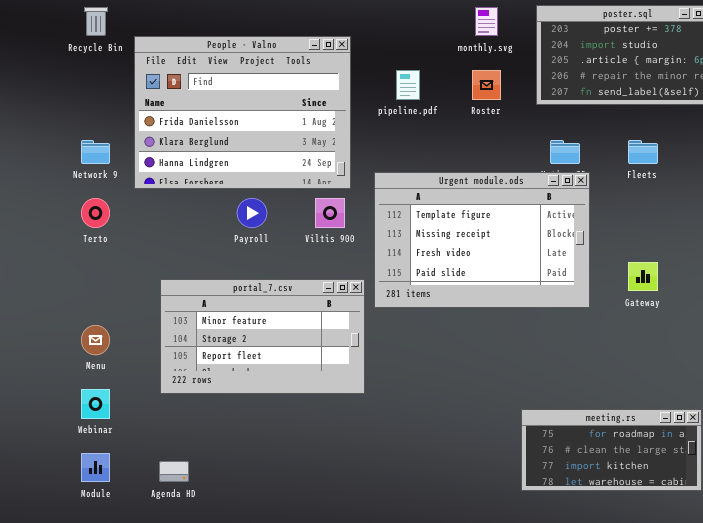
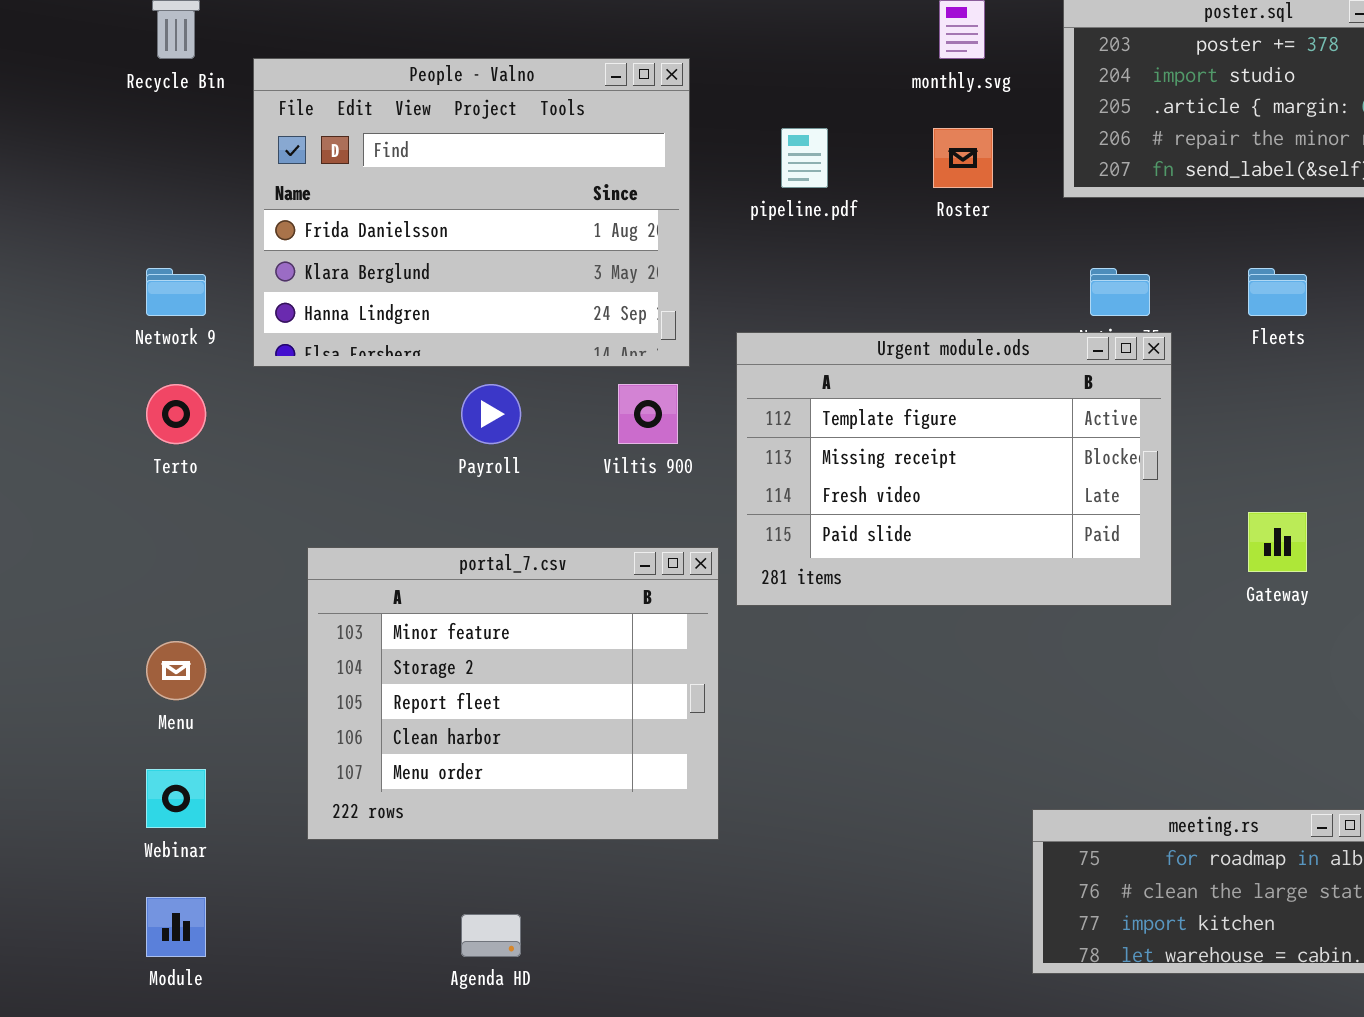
portal_7.csv: [160,279,365,394] -> [307,547,719,840], resized
Agenda HD: [159,461,189,482] -> [461,914,521,957], moved

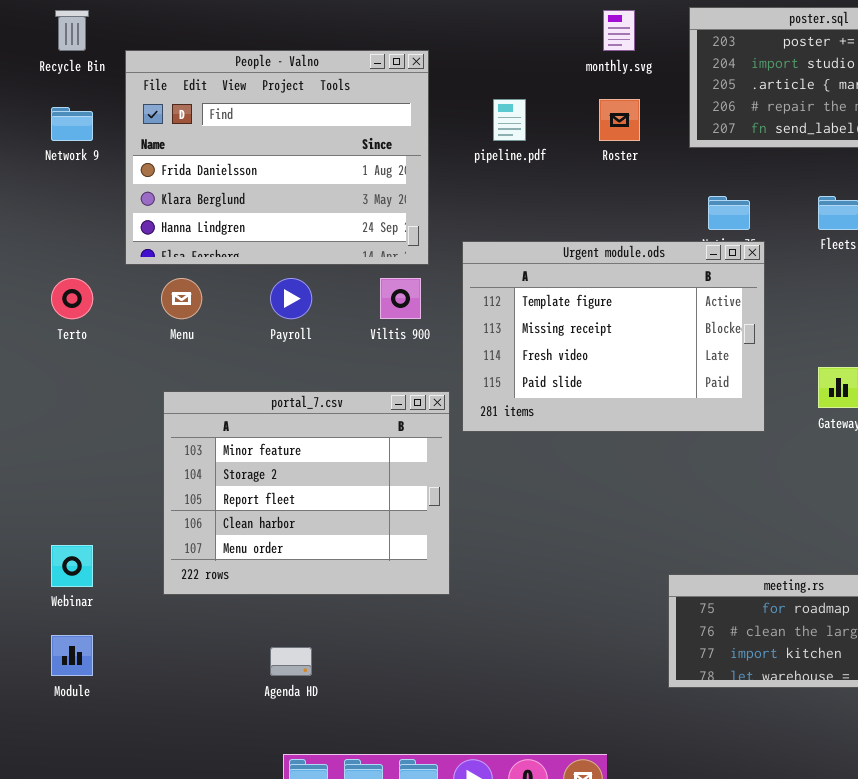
Network 9: [146,268,206,316] -> [51,107,93,141], moved
Menu: [146,641,206,700] -> [161,278,202,319], moved

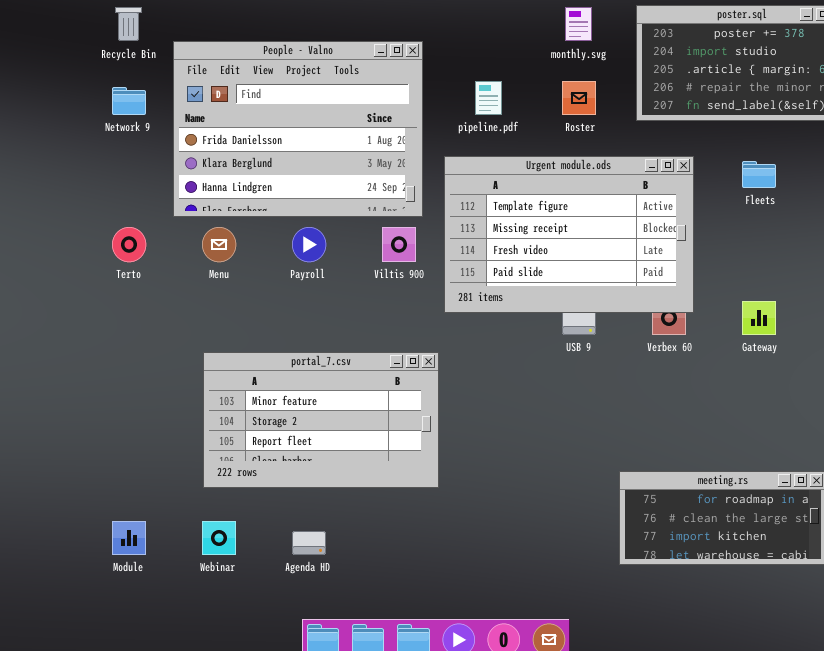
Urgent module.ods: [462,241,765,432] -> [444,156,694,313], moved
portal_7.csv: [163,391,450,595] -> [203,352,439,488], resized
Webinar: [51,545,93,587] -> [202,521,236,555], moved

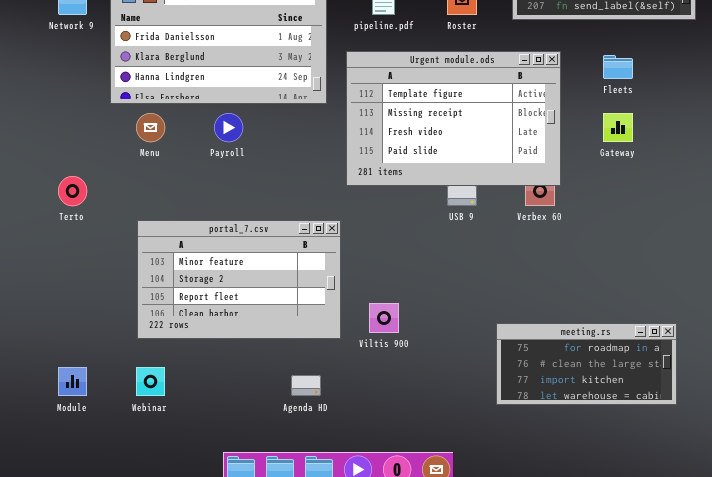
Terto: [112,227,146,262] -> [58,176,87,206], moved
Viltis 900: [382,227,416,262] -> [369,303,399,333], moved
Gateway: [742,301,776,335] -> [603,113,633,142], moved
Agenda HD: [292,531,326,555] -> [291,375,321,396], moved

